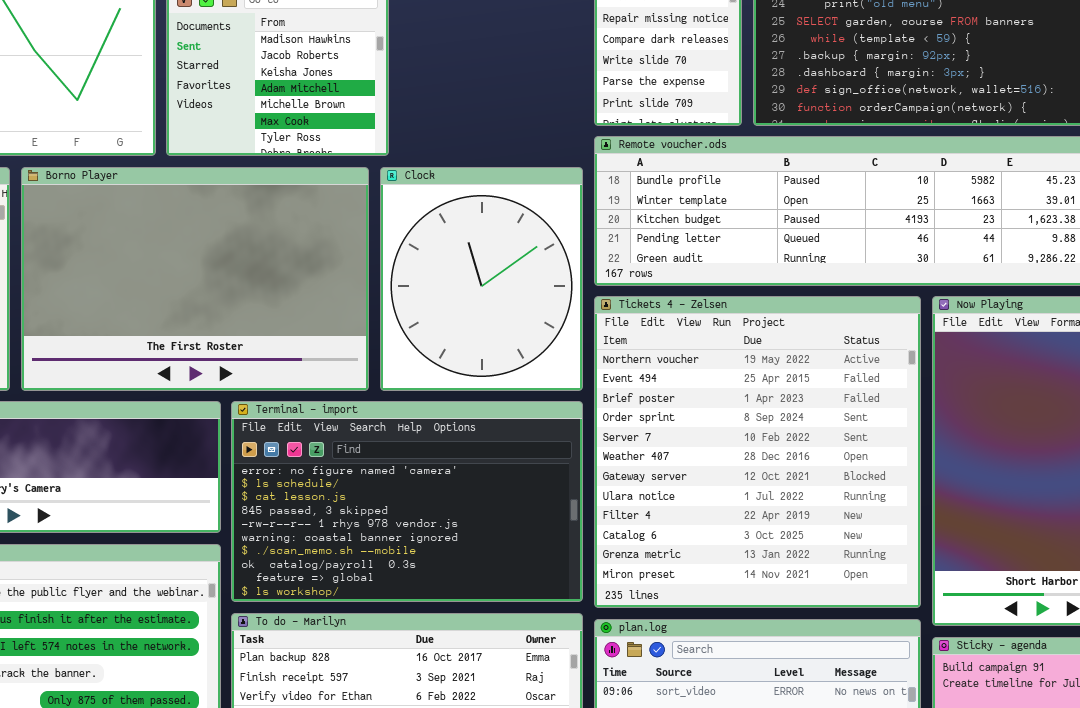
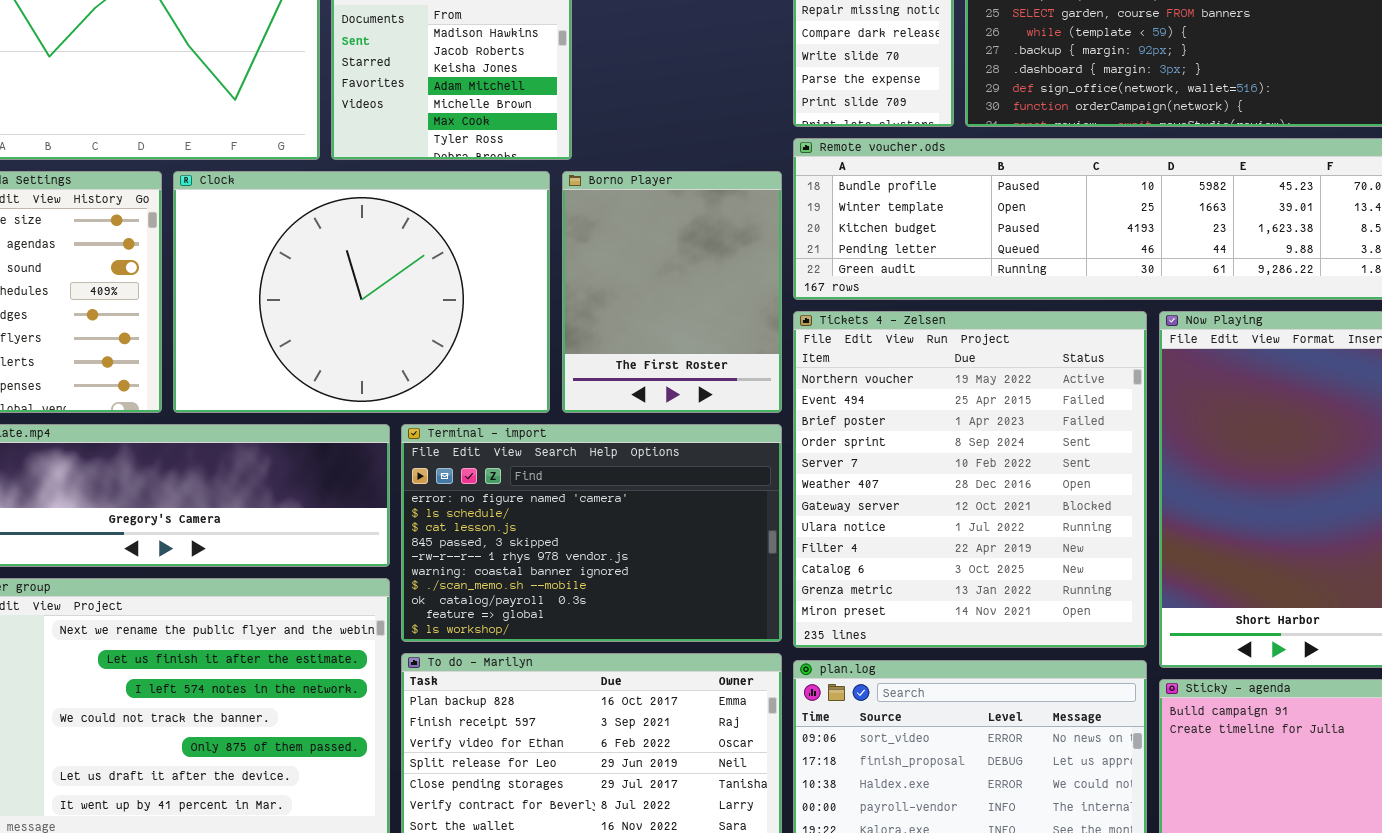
Borno Player: [21,167,369,391] -> [562,171,782,413], moved, resized
Clock: [380,167,583,391] -> [173,171,550,413], moved, resized

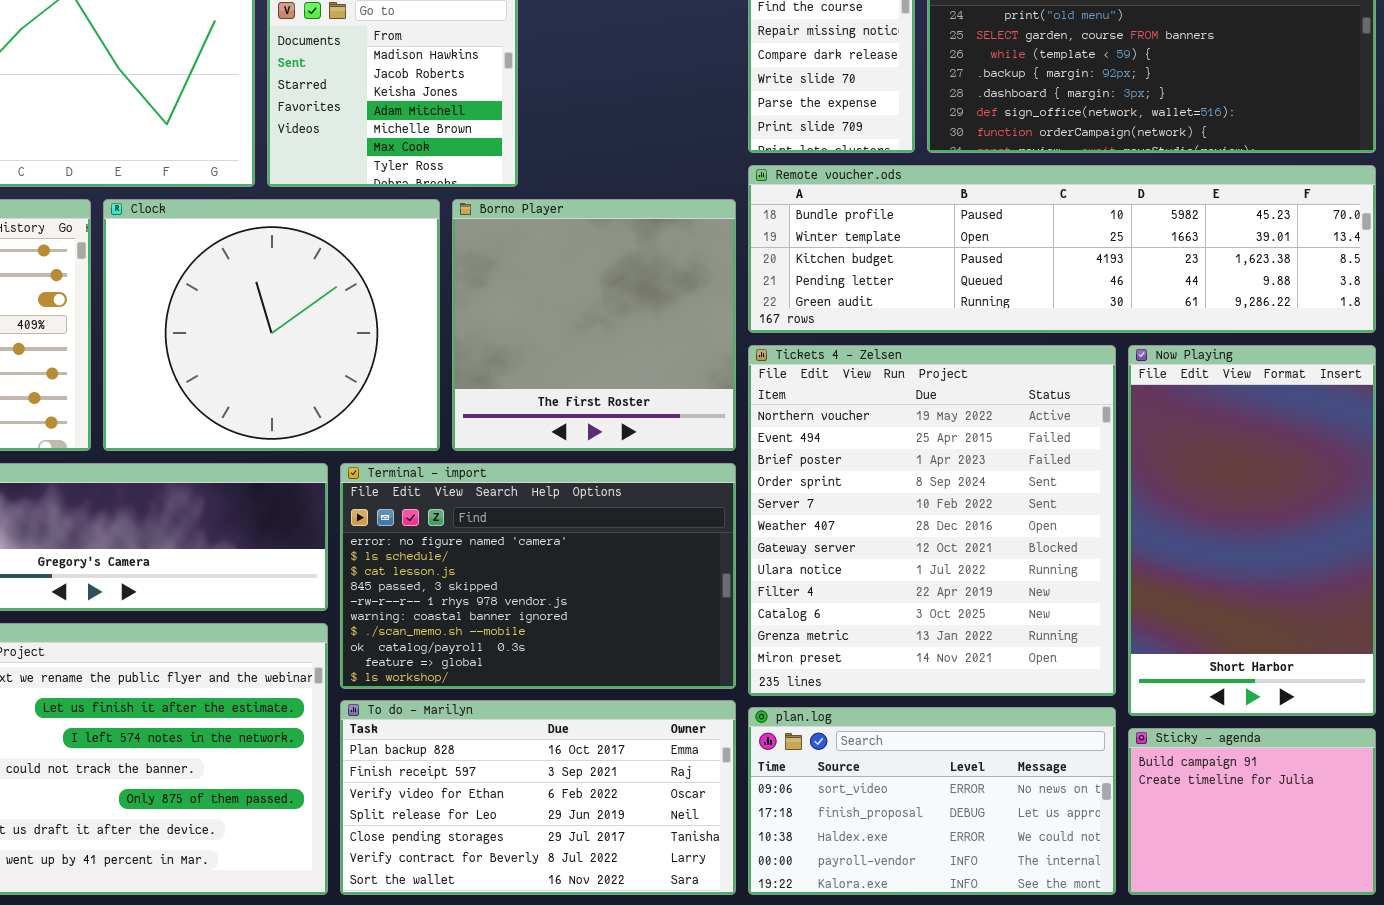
Clock: [173,171,550,413] -> [103,199,440,451], resized
Borno Player: [562,171,782,413] -> [452,199,736,451], resized

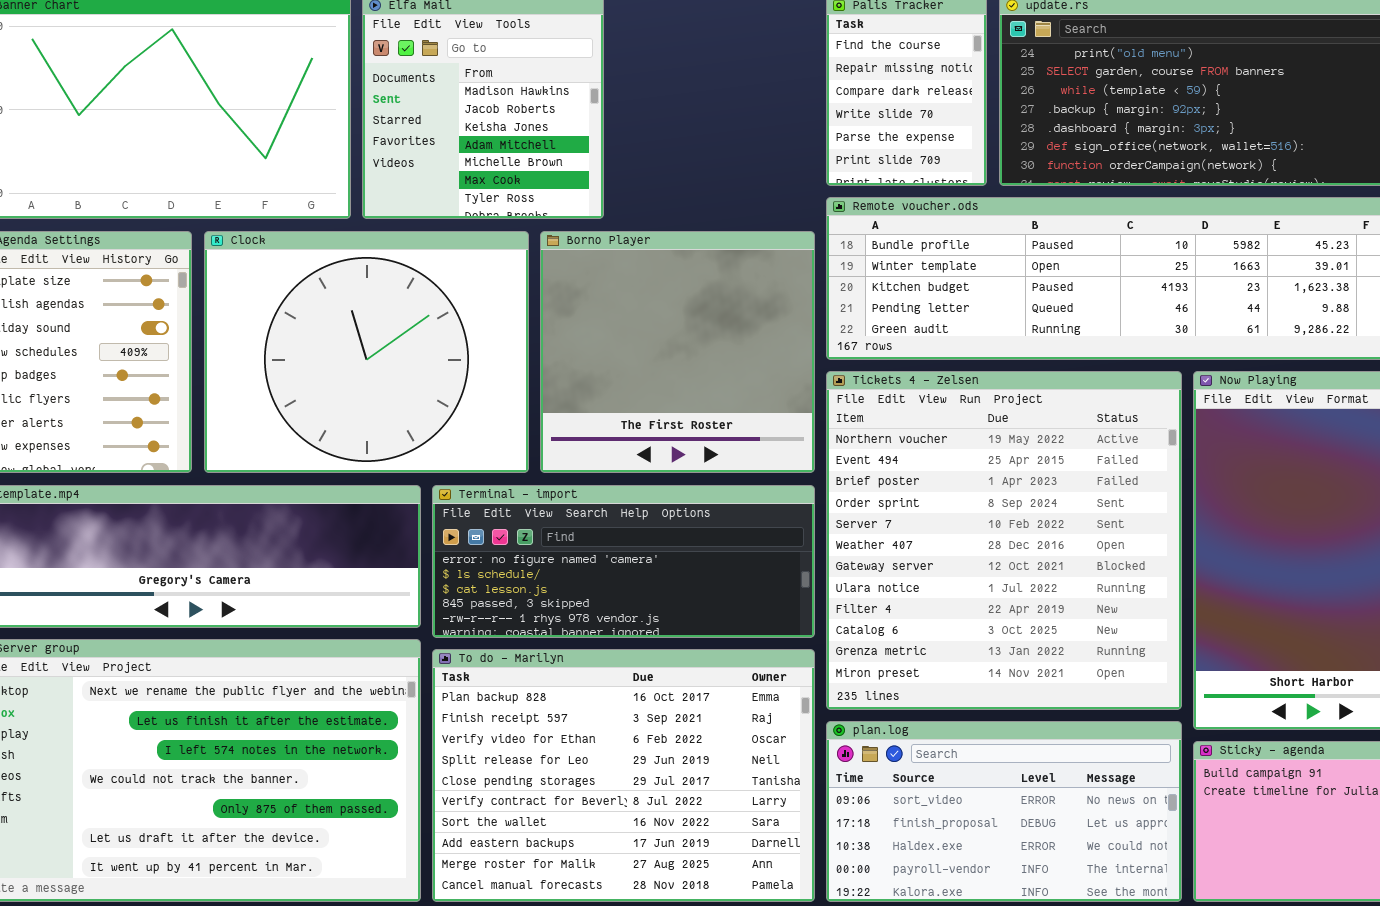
Terminal - import: [340,463,736,689] -> [432,485,815,638], resized
To do - Marilyn: [340,700,736,895] -> [432,649,815,902], resized

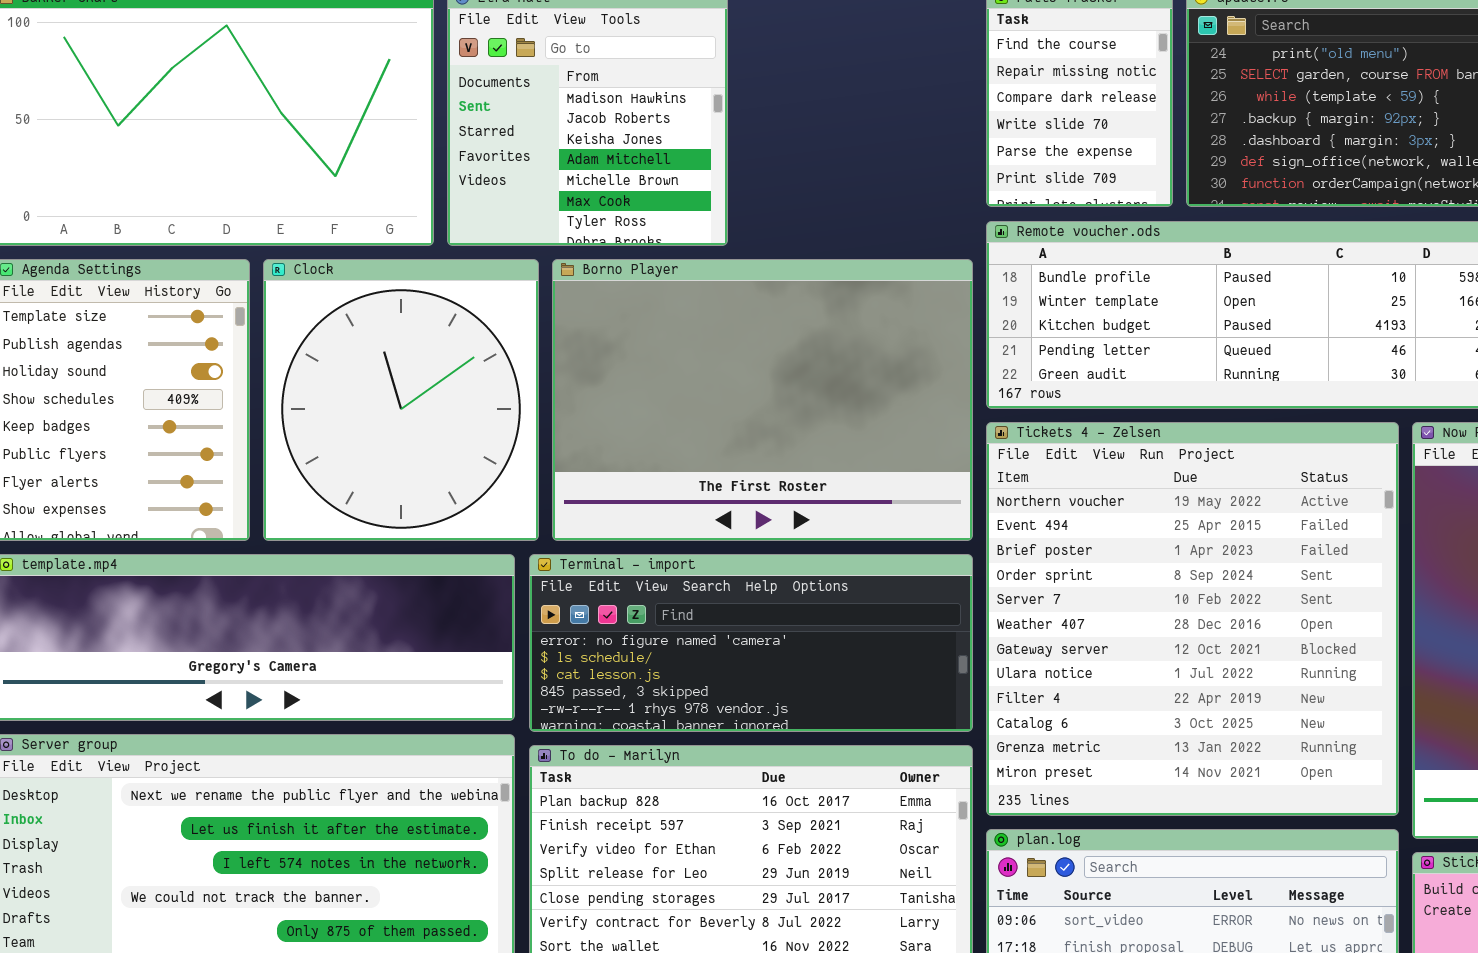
Clock: [204,231,529,473] -> [263,259,539,541], resized
Borno Player: [540,231,815,473] -> [552,259,973,541], resized

